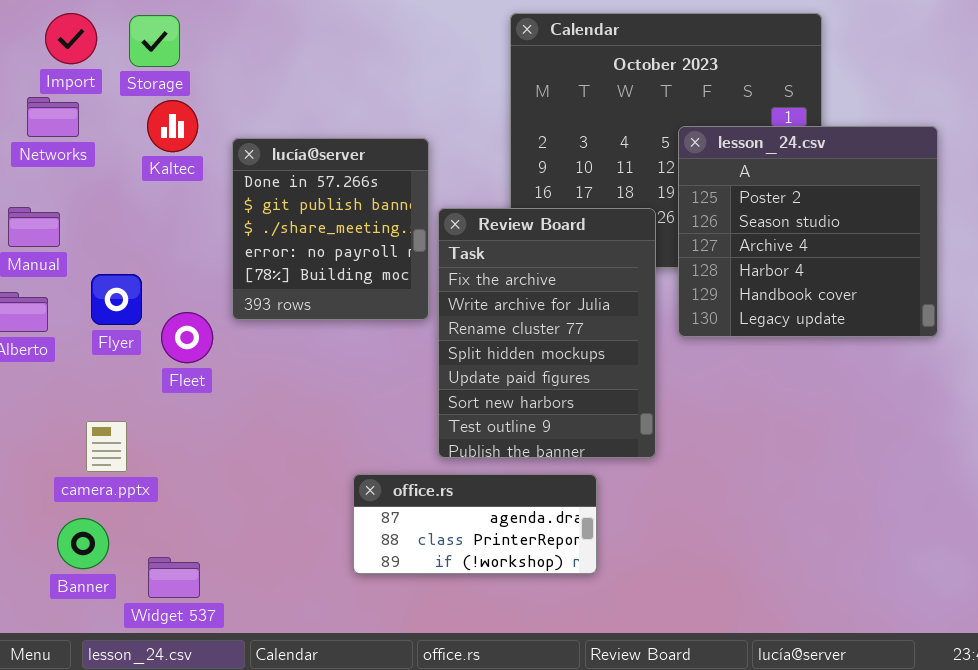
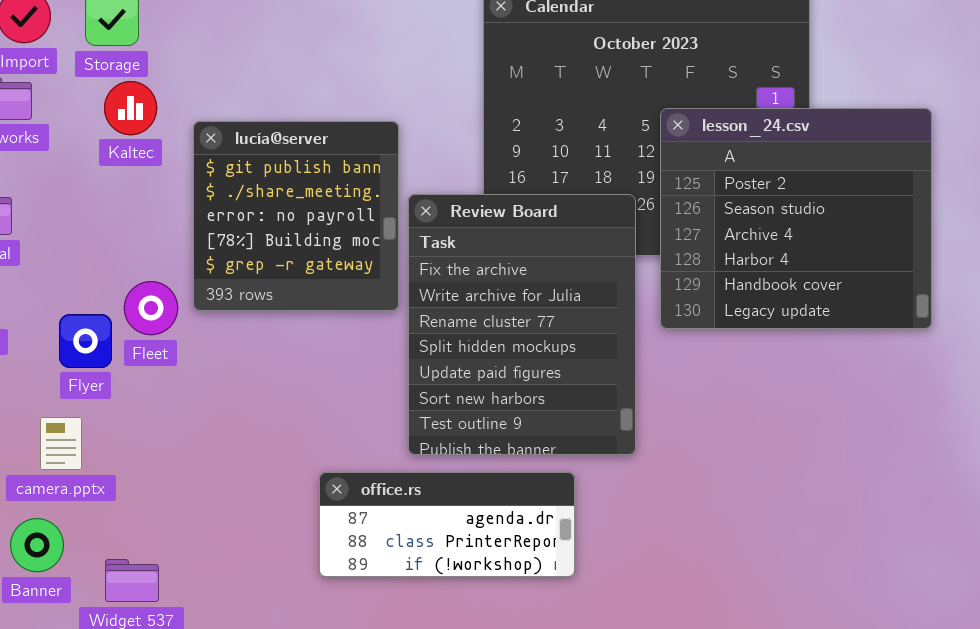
lucía@server: [232,138,429,320] -> [193,121,399,311], scrolled down 1 row
Flyer: [91,274,142,325] -> [59,314,112,368], moved
Fleet: [161,312,213,363] -> [124,281,178,335], moved

